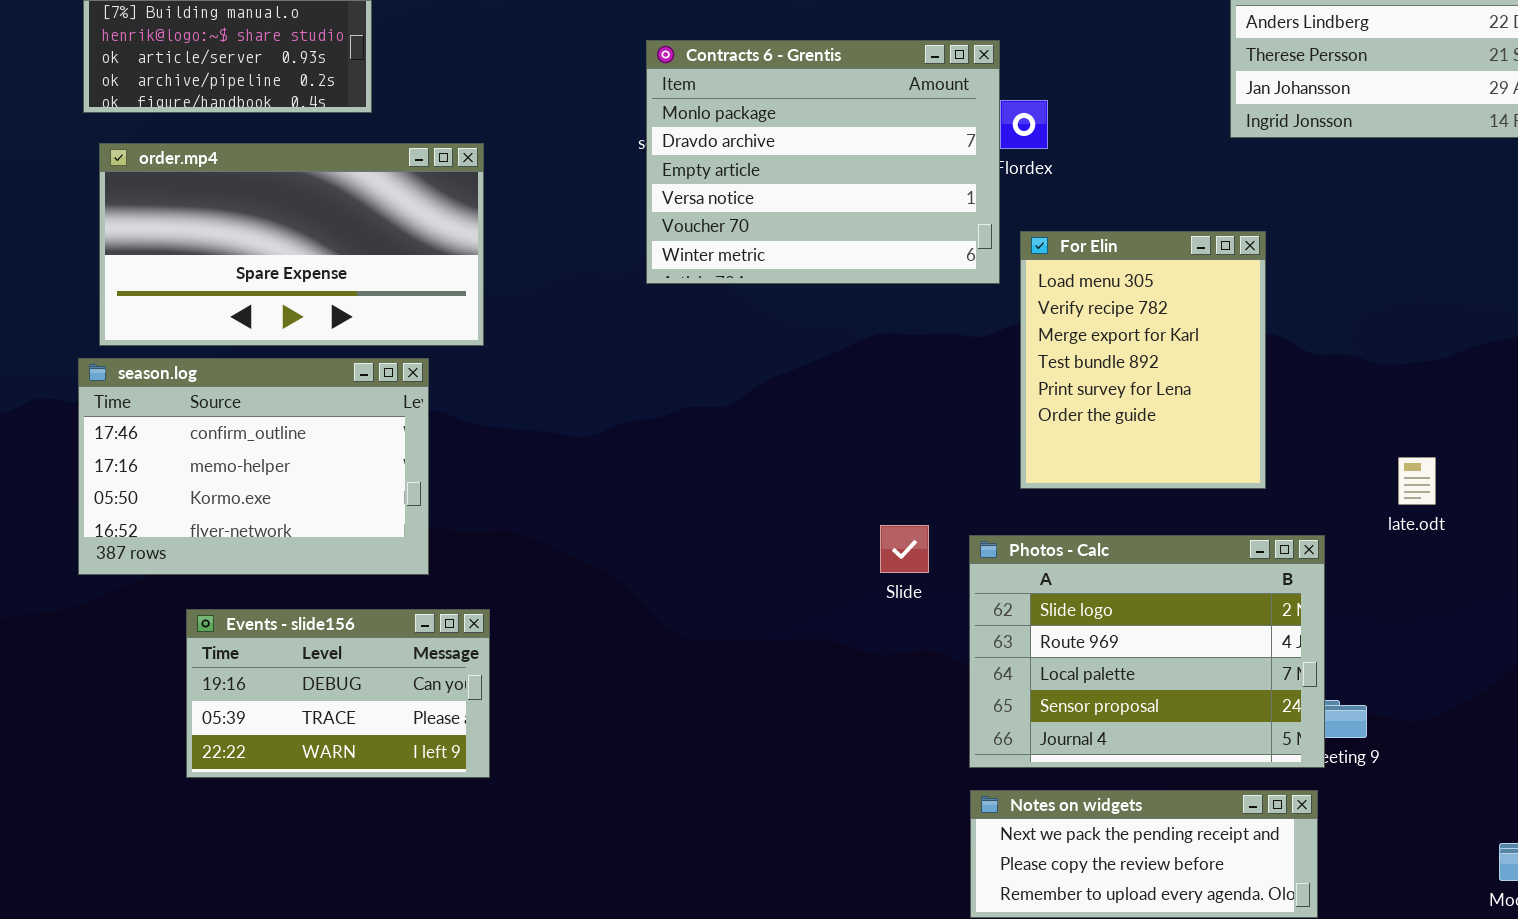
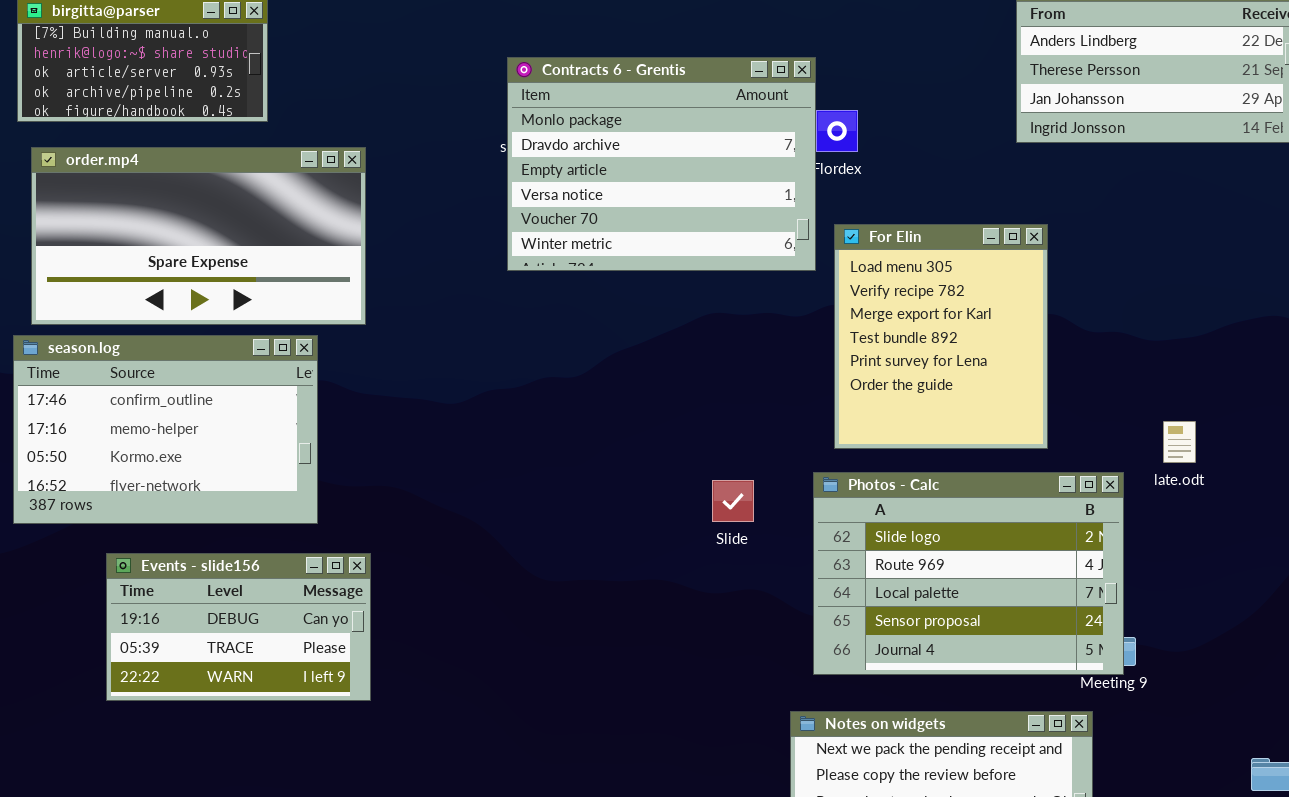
Photos - Calc: [969,535,1325,768] -> [813,472,1124,675], moved

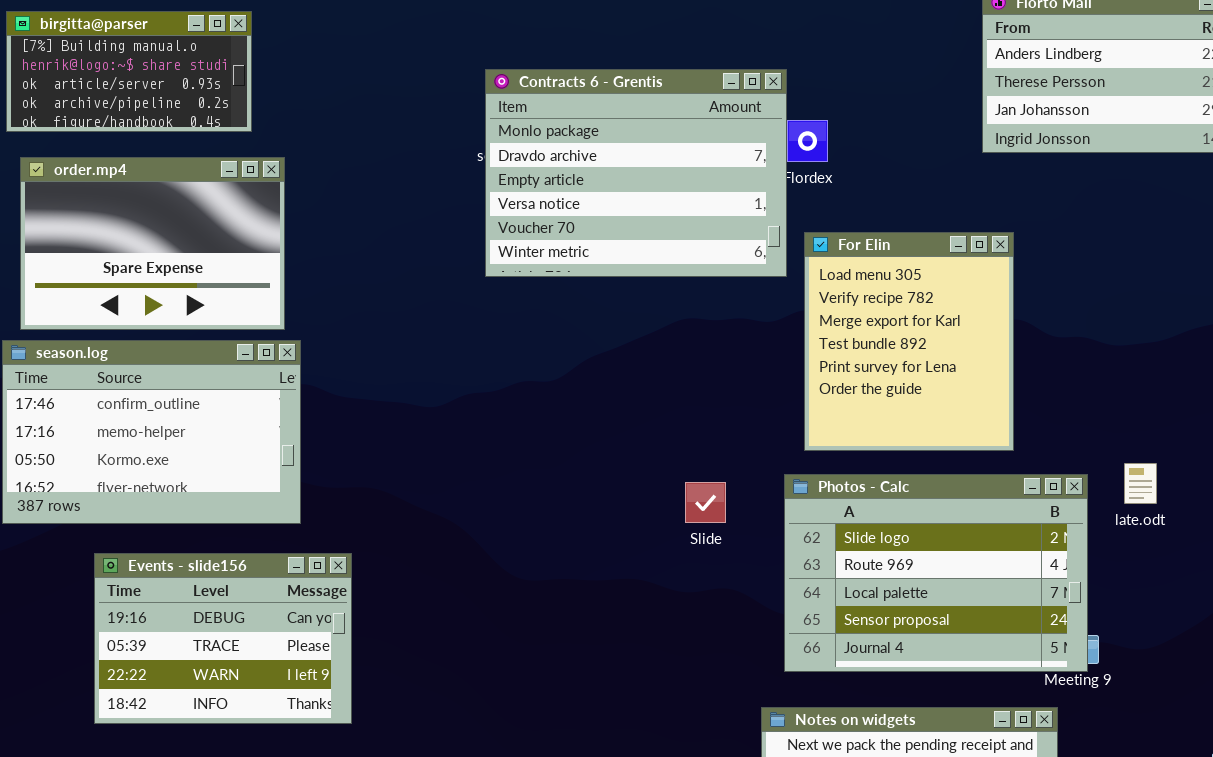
order.mp4: [31,147,366,325] -> [20,157,285,330], resized
late.odt: [1163,421,1196,463] -> [1124,463,1157,504], moved
Events - slide156: [106,553,371,701] -> [94,553,352,724], resized

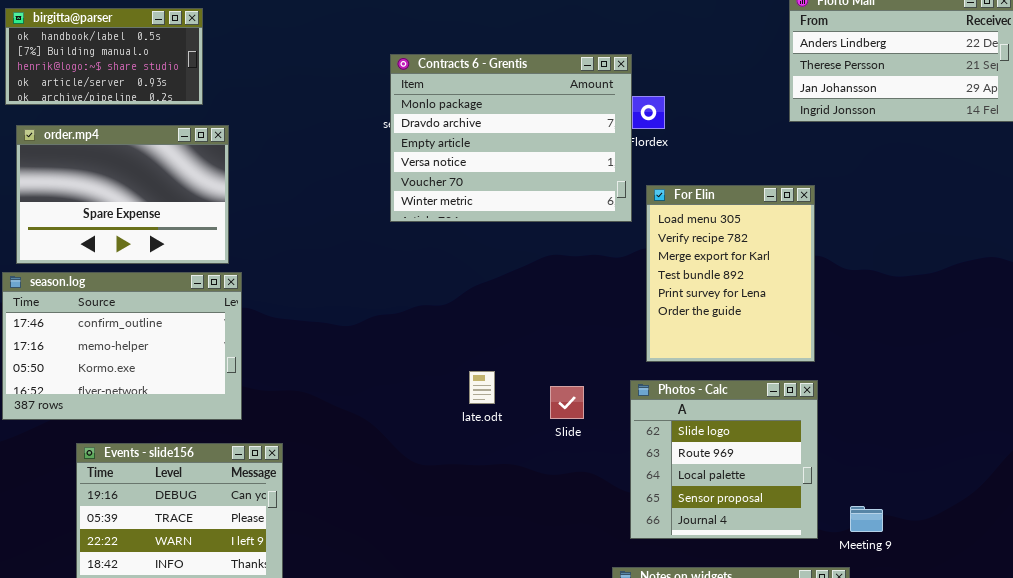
birgitta@parser: [6,11,252,132] -> [5,8,203,105], scrolled up 1 row
late.odt: [1124,463,1157,504] -> [469,371,495,404], moved
Photos - Calc: [784,474,1088,672] -> [630,380,818,539], resized

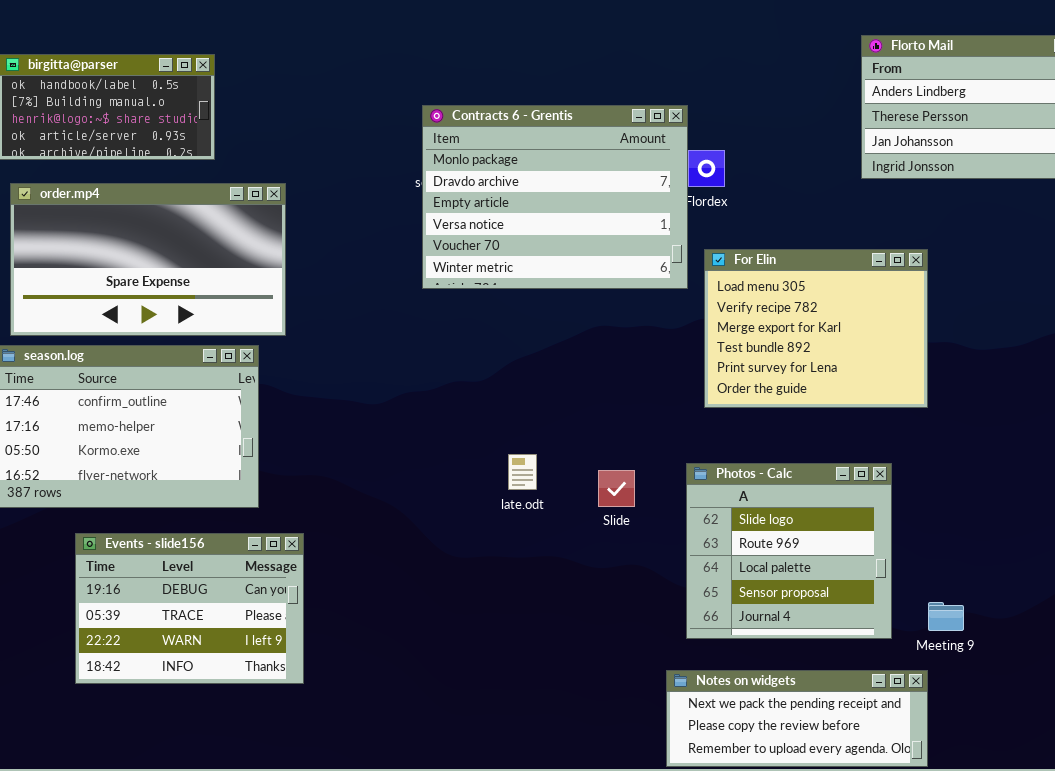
order.mp4: [16,125,229,264] -> [10,183,286,336], resized
For Elin: [646,185,815,362] -> [704,249,928,408], resized

